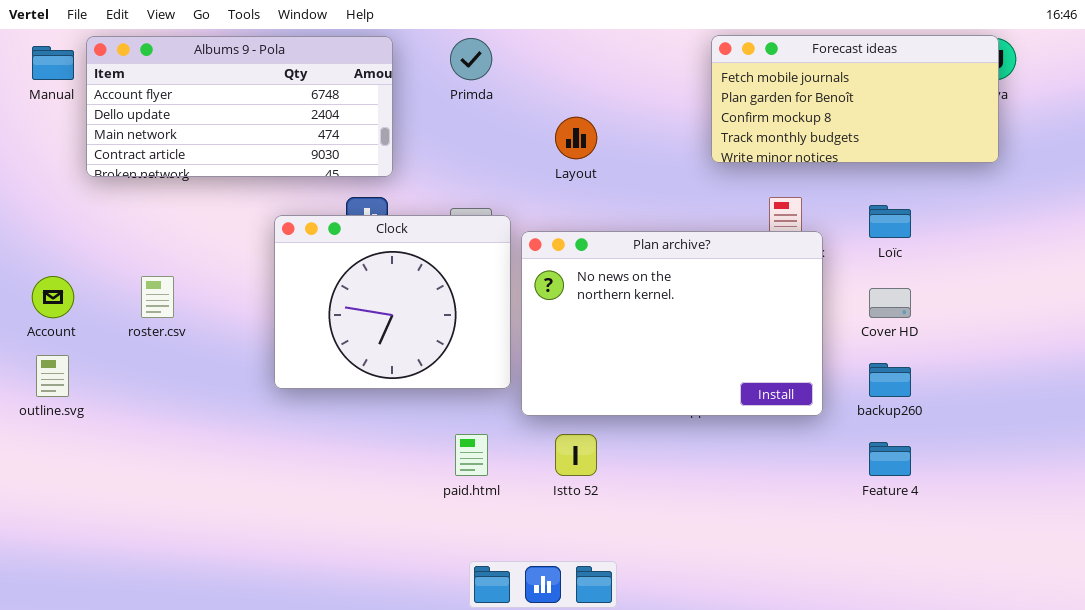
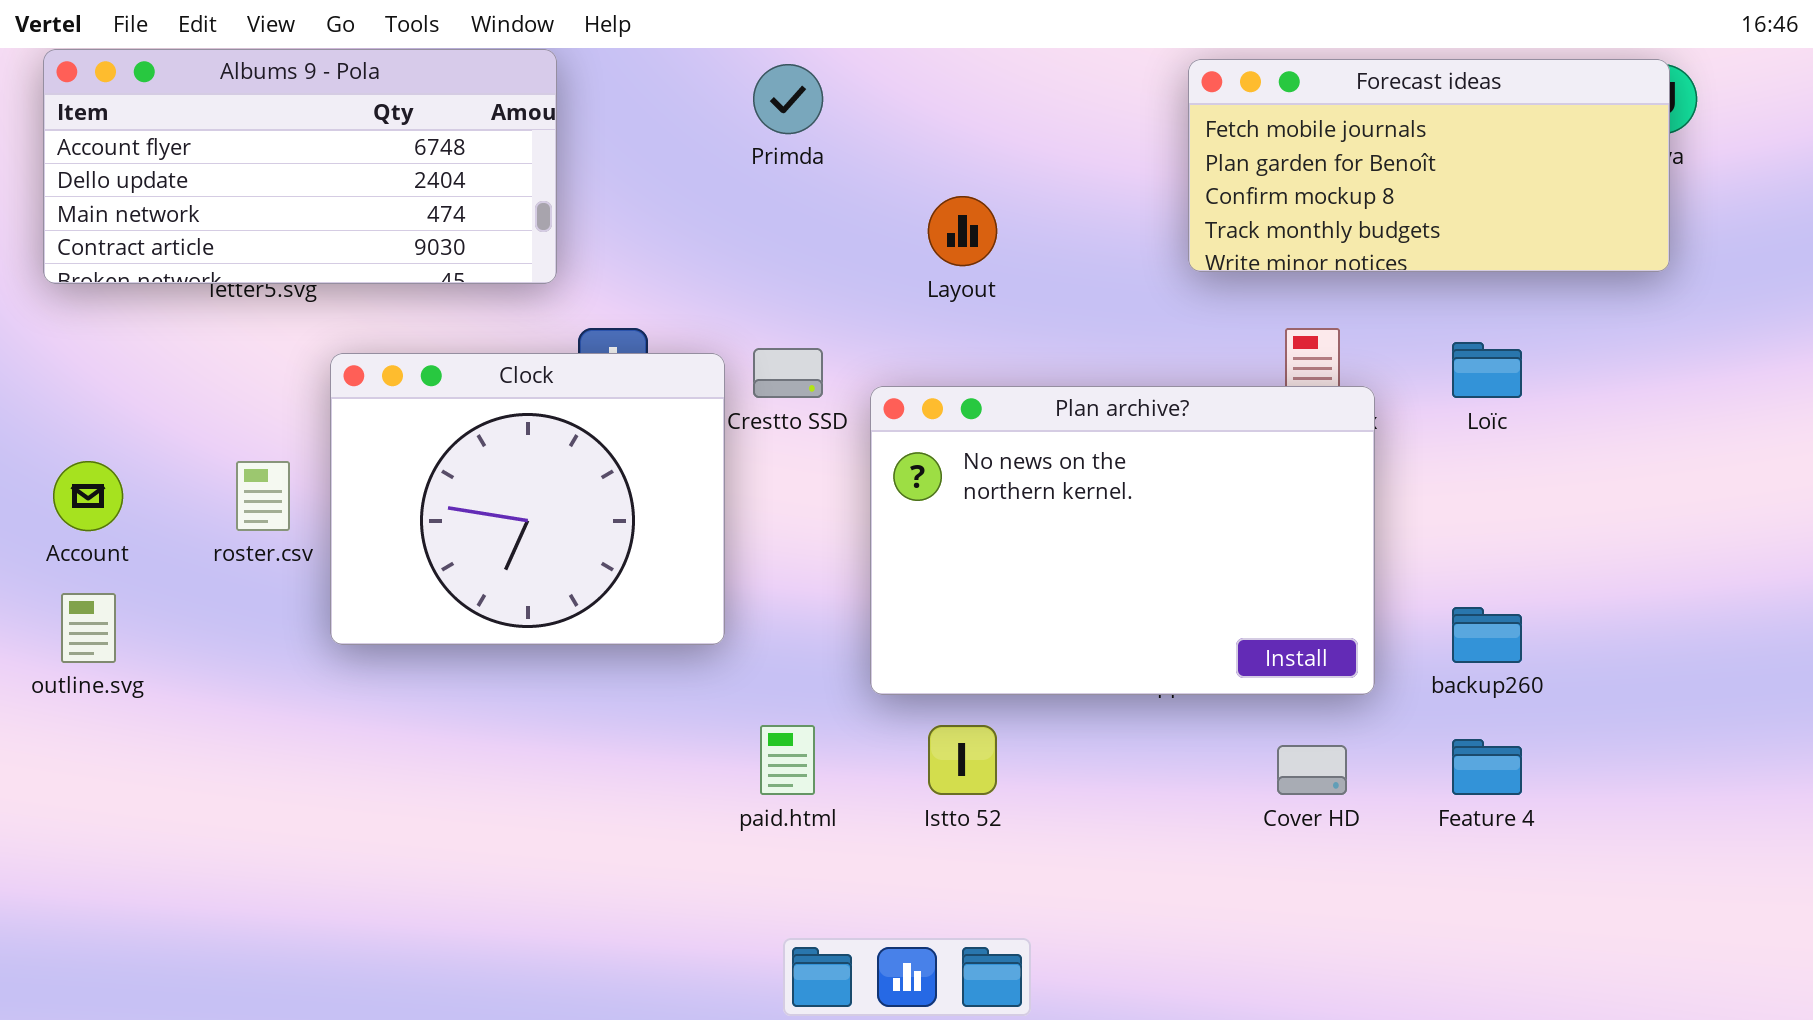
Albums 9 - Pola: [86,36,393,177] -> [43,49,557,284], moved
Clock: [274,215,511,389] -> [330,353,725,645], moved
Cover HD: [869,288,911,318] -> [1277,745,1347,795], moved

